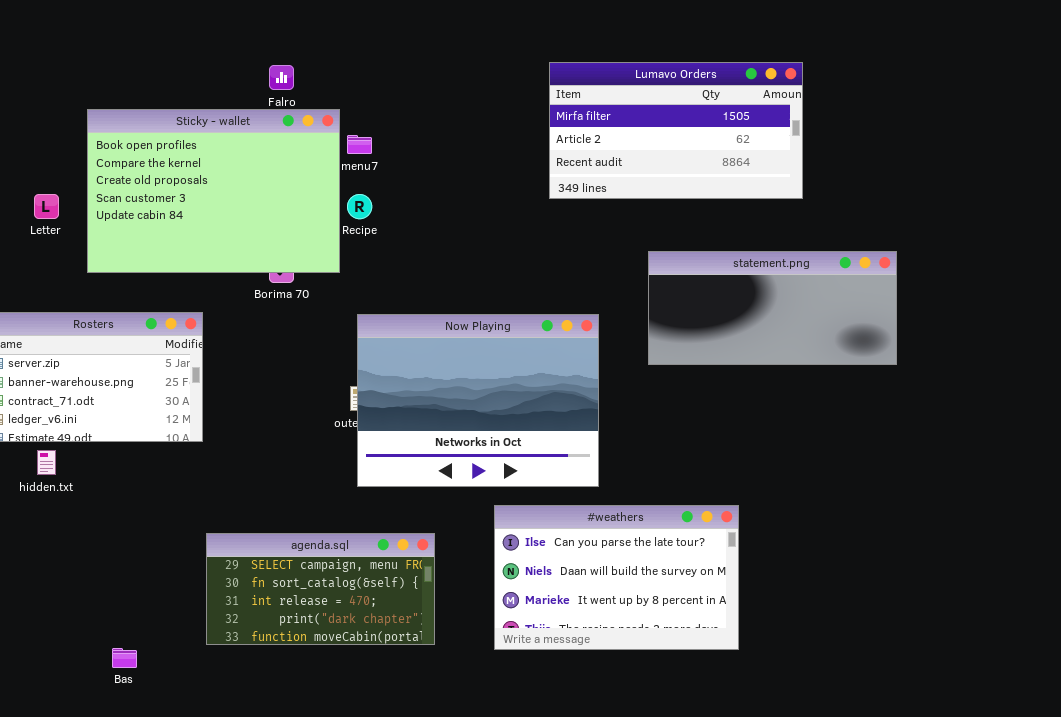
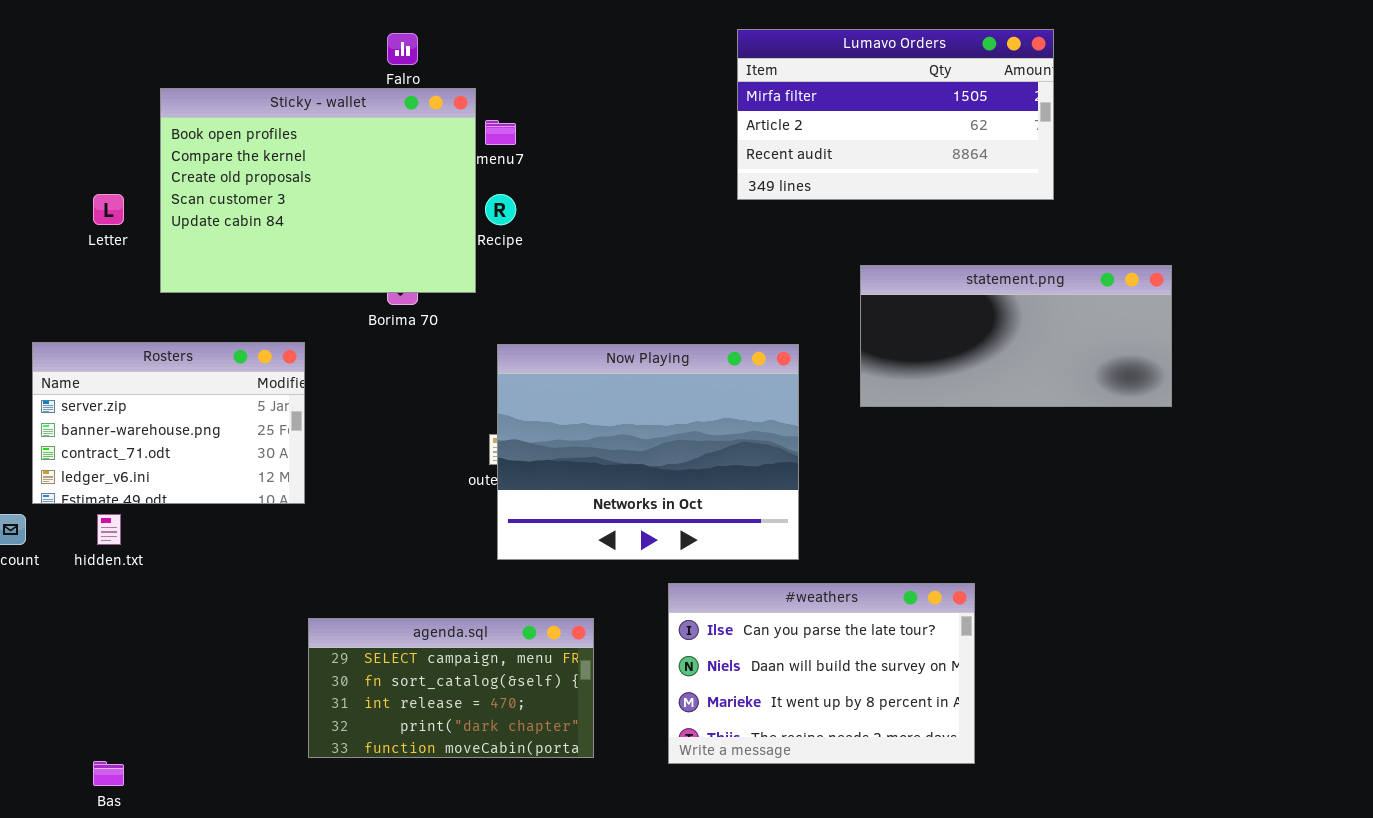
Bas: [112,648,137,668] -> [93,761,124,786], moved

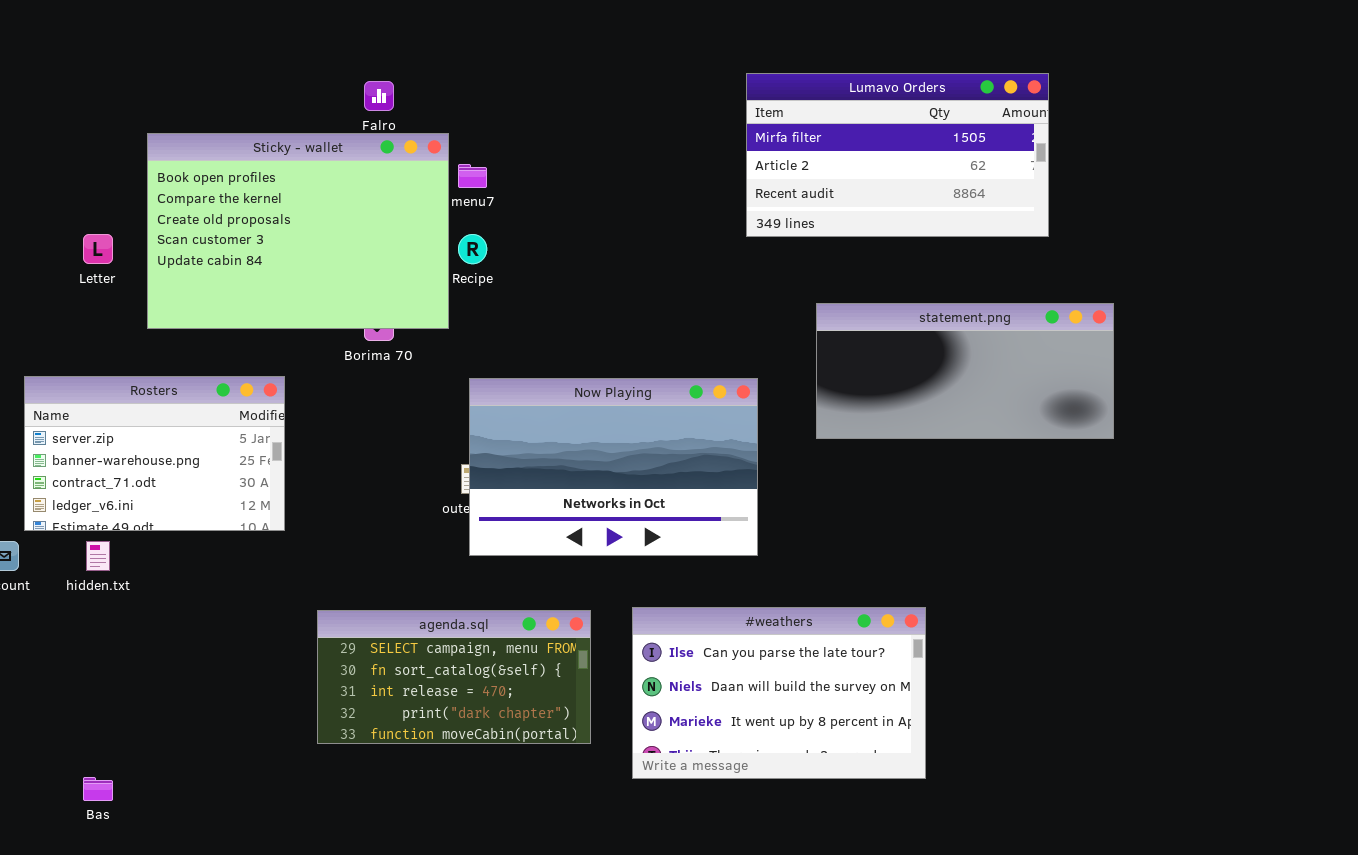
Lumavo Orders: [737,29,1054,200] -> [746,73,1049,237], moved
Now Playing: [497,344,799,560] -> [469,378,758,556], resized
agenda.sql: [308,618,594,758] -> [317,610,591,744], moved

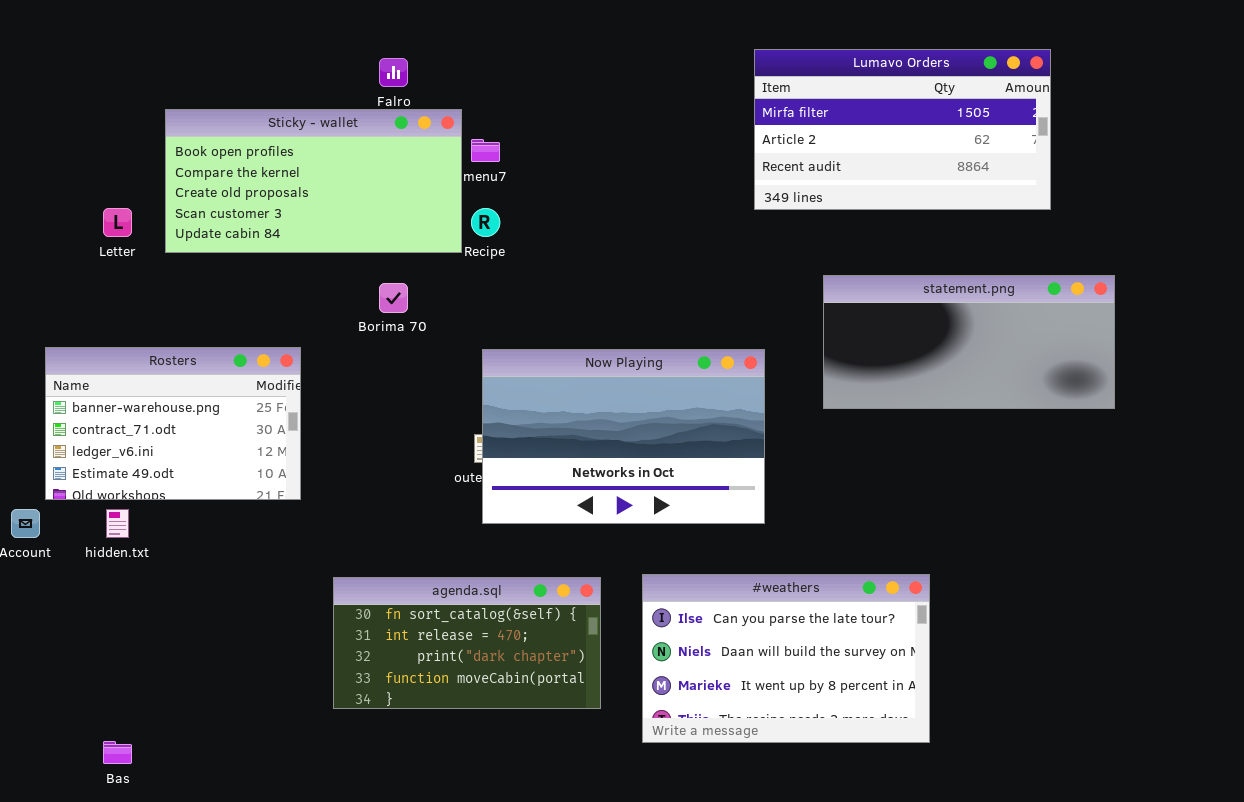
Sticky - wallet: [147,133,449,329] -> [165,109,462,253], resized
Rosters: [24,376,285,531] -> [45,347,301,500], scrolled down 1 row
agenda.sql: [317,610,591,744] -> [333,577,601,709], scrolled down 1 row

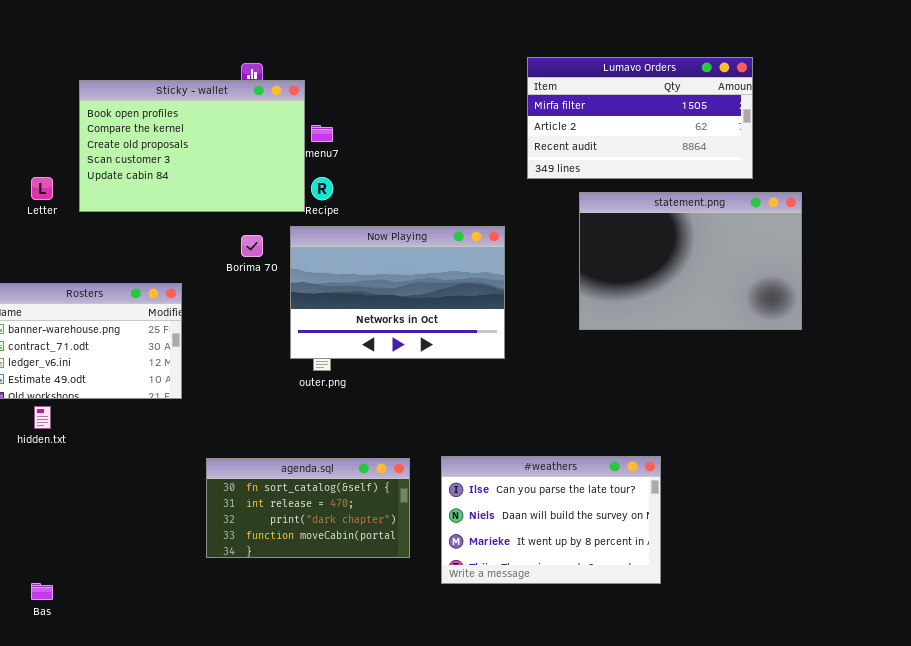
Sticky - wallet: [165,109,462,253] -> [79,80,305,212], resized
statement.png: [823,275,1115,409] -> [579,192,802,330], resized
Now Playing: [482,349,765,524] -> [290,226,505,359], moved

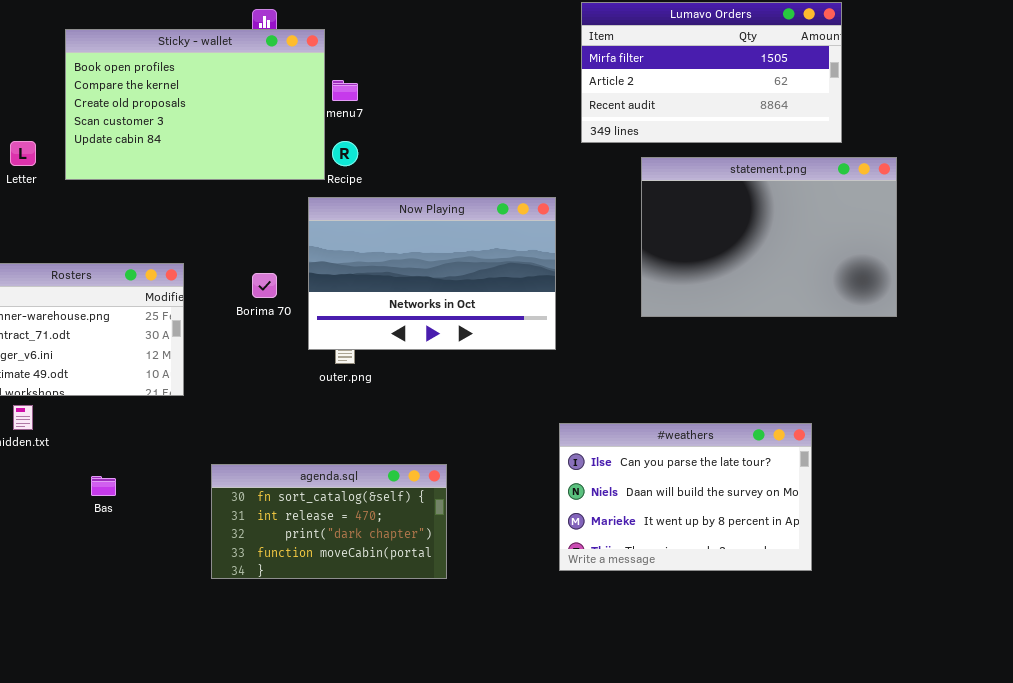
Borima 70: [241,235,263,257] -> [252,273,277,298], moved
#weathers: [441,456,661,584] -> [559,423,812,571], moved
Bas: [31,583,53,600] -> [91,476,116,496], moved

